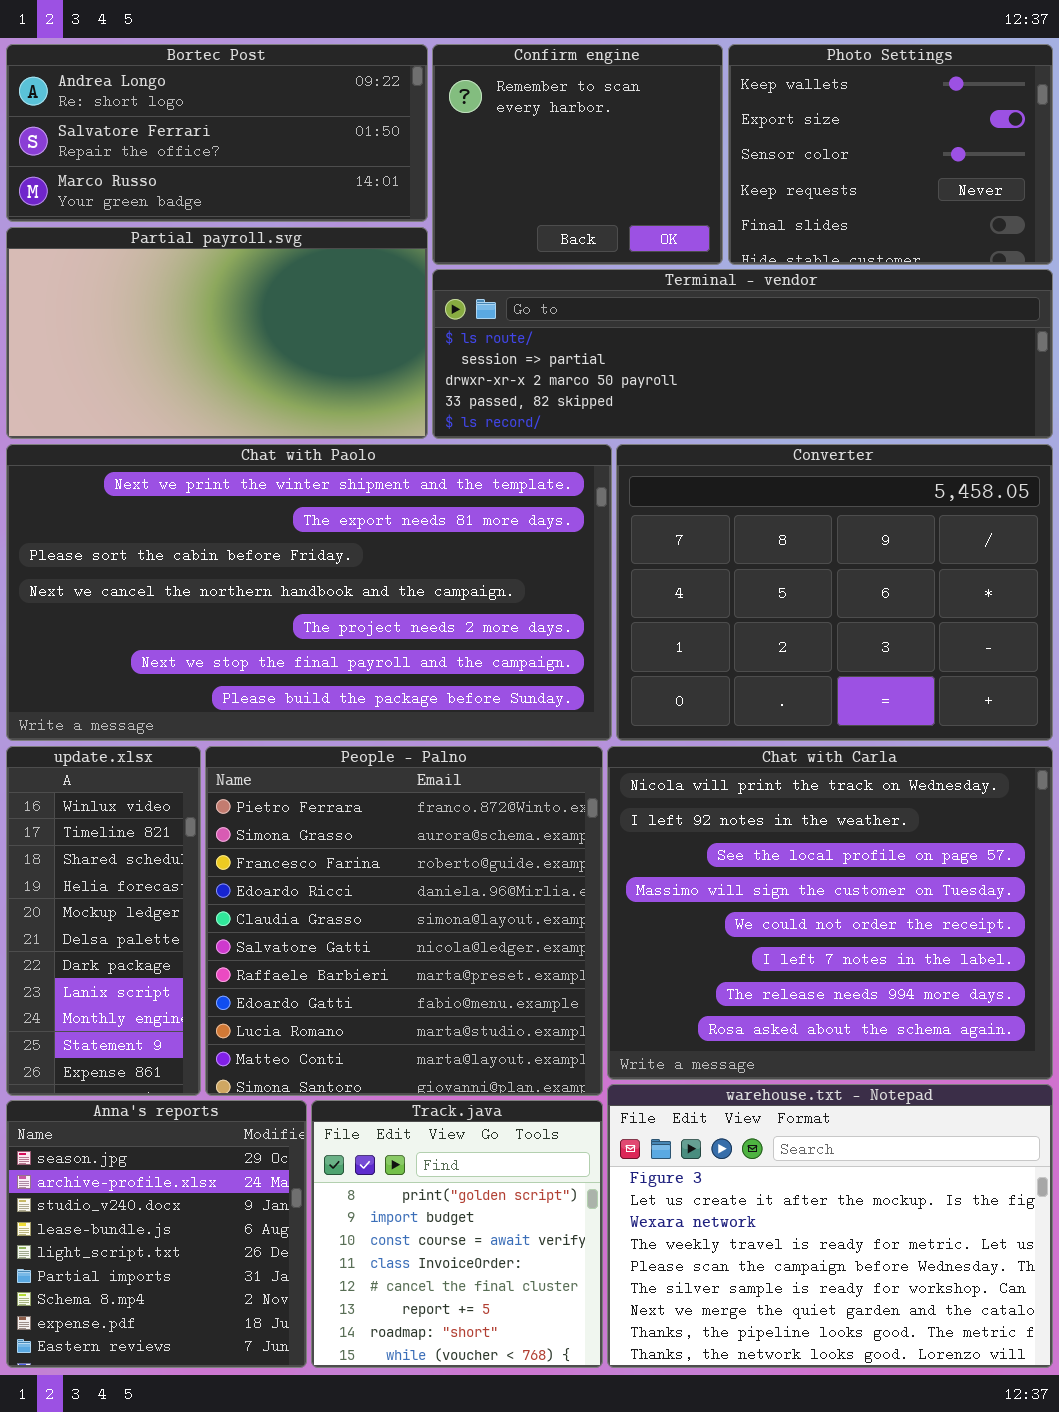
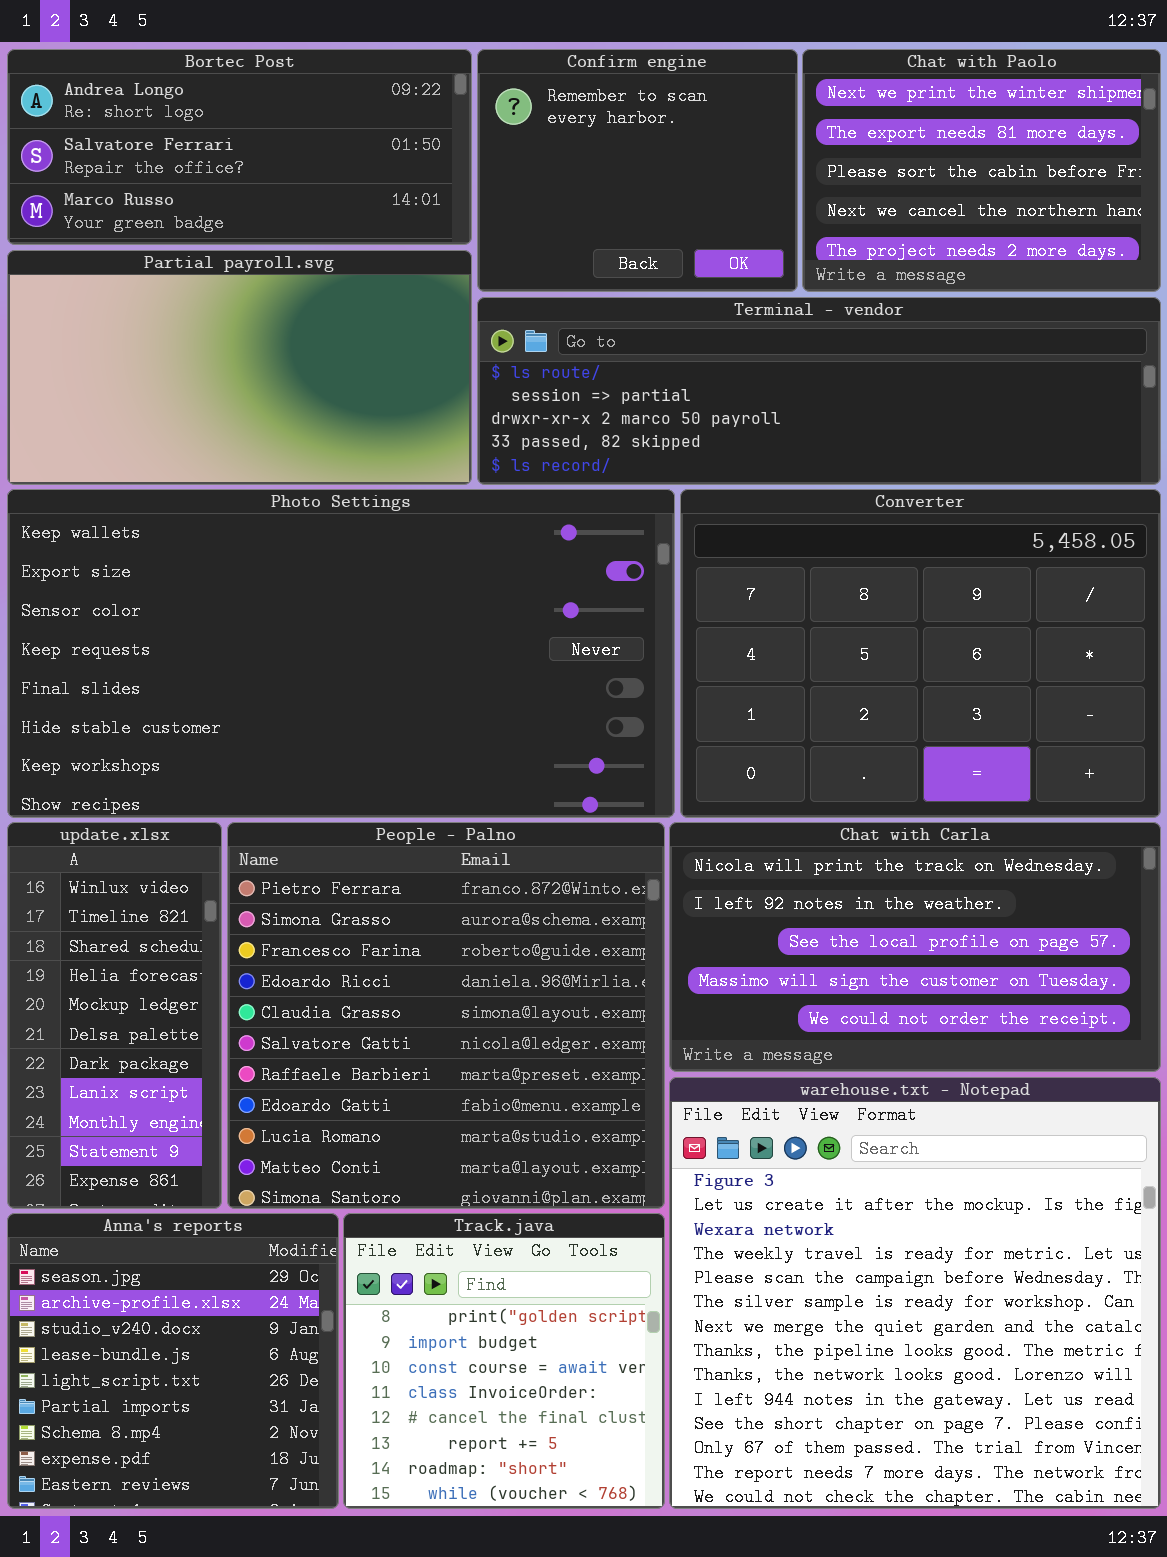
Photo Settings: [728,44,1053,265] -> [7,489,675,818], moved, resized
Chat with Paolo: [6,444,612,741] -> [802,49,1161,292], moved, resized
Chat with Carla: [607,746,1053,1080] -> [669,822,1161,1072], resized
warehouse.txt - Notepad: [607,1084,1053,1368] -> [669,1077,1161,1509], resized

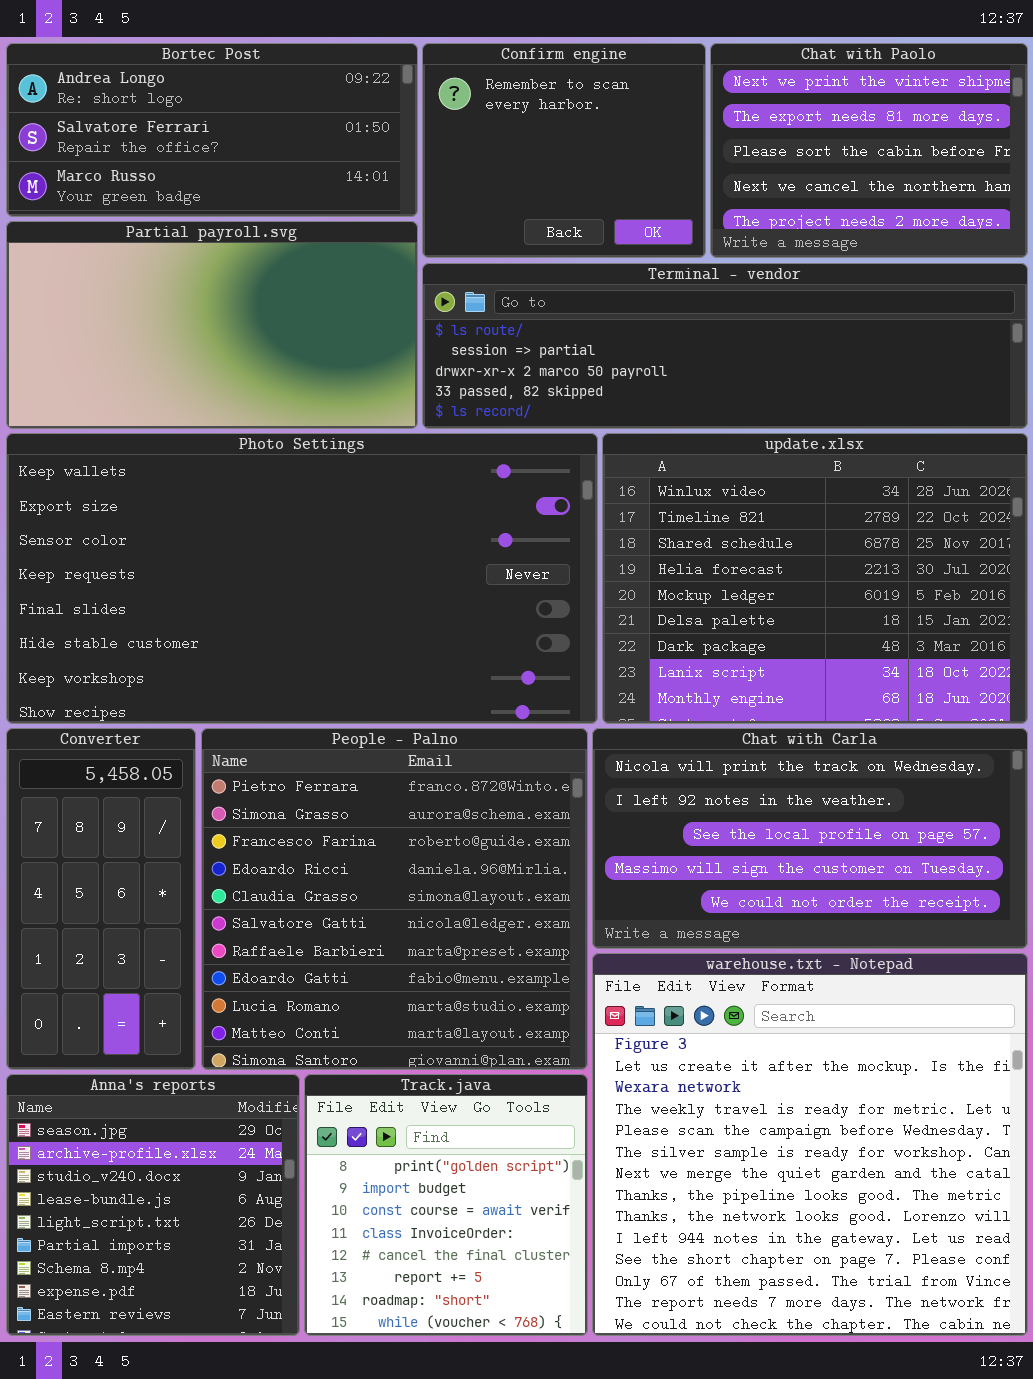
Converter: [680,489,1161,818] -> [6,728,196,1070], moved, resized
update.xlsx: [7,822,222,1209] -> [602,433,1028,724], moved, resized

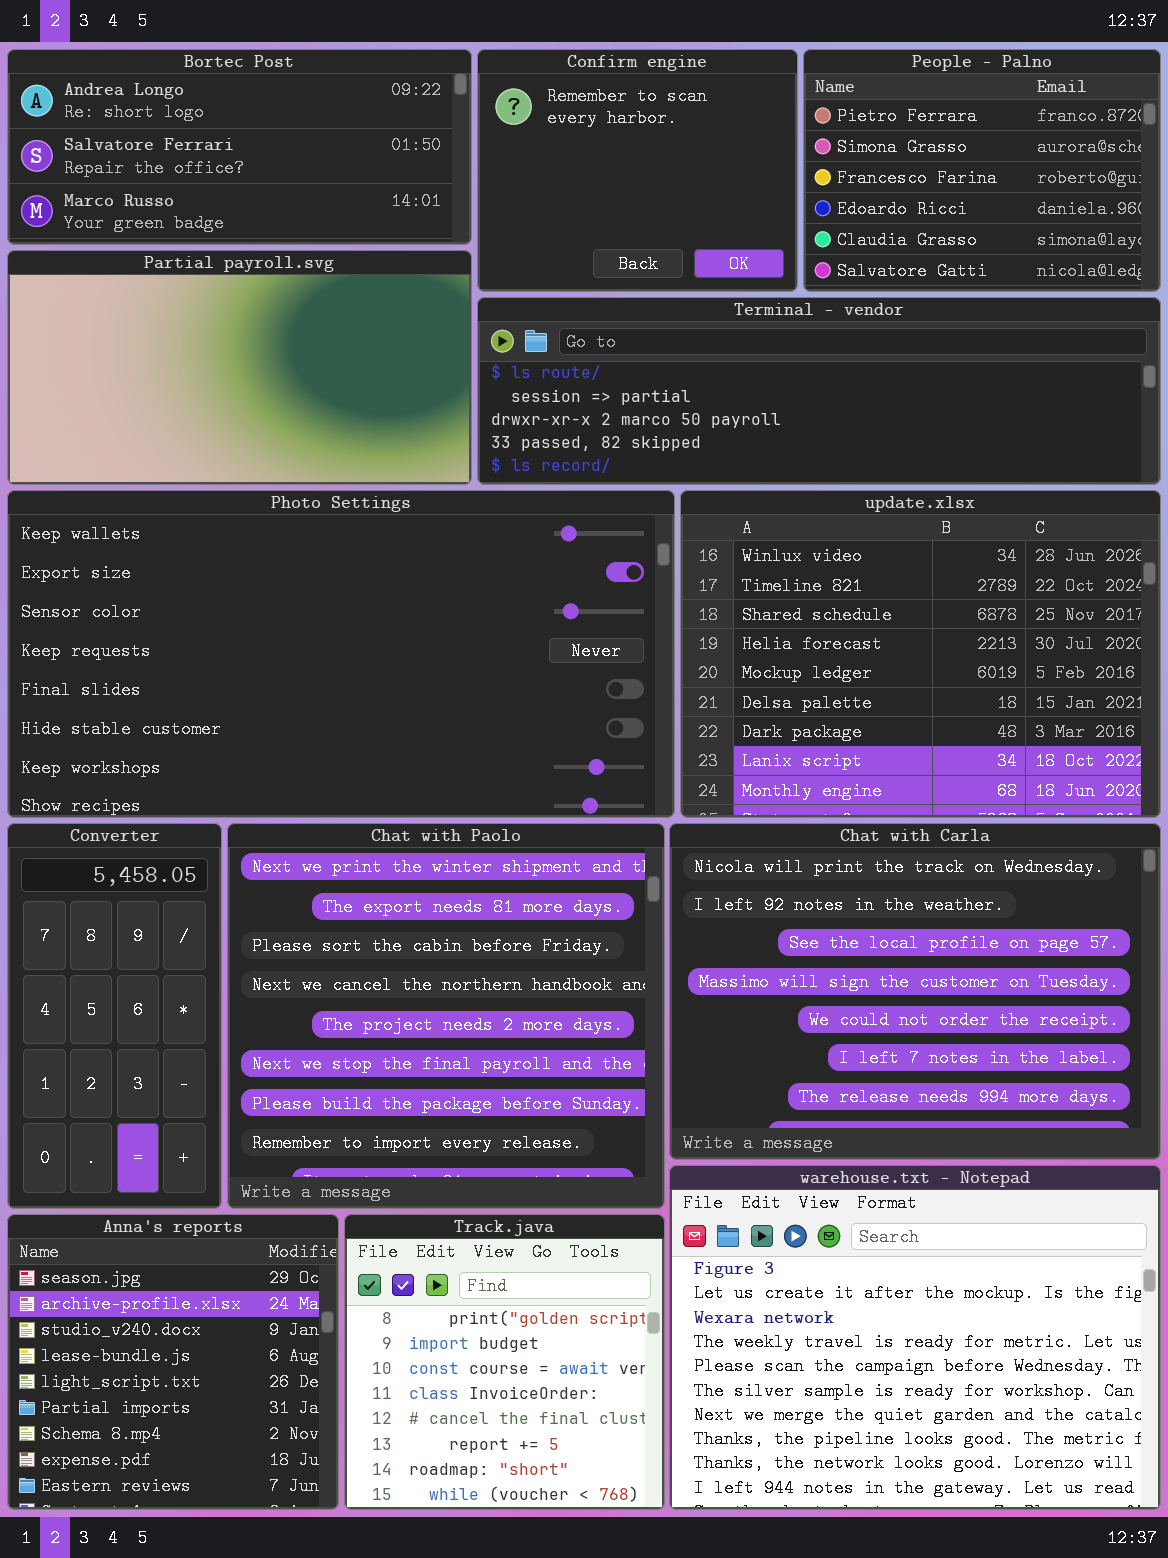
Chat with Paolo: [710,43,1028,258] -> [227,823,665,1209], moved, resized
People - Palno: [201,728,588,1070] -> [803,49,1161,292], moved, resized
Chat with Carla: [592,728,1028,949] -> [669,823,1161,1160], resized
warehouse.txt - Notepad: [592,953,1028,1336] -> [669,1165,1161,1510], resized

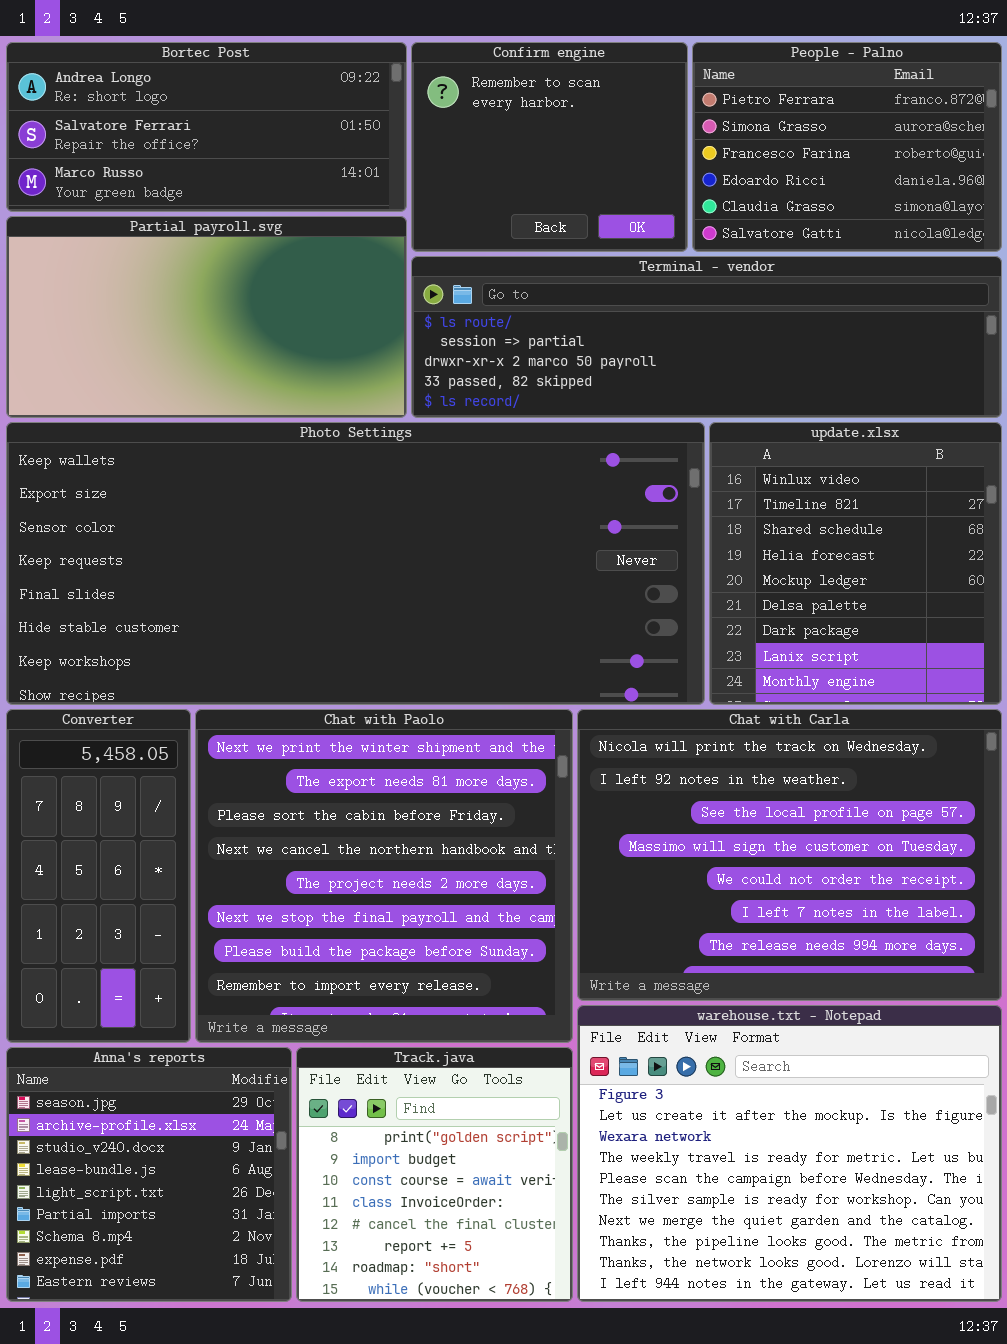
Photo Settings: [7,490,675,818] -> [6,422,705,705], resized
update.xlsx: [680,490,1161,818] -> [709,422,1002,705], resized

